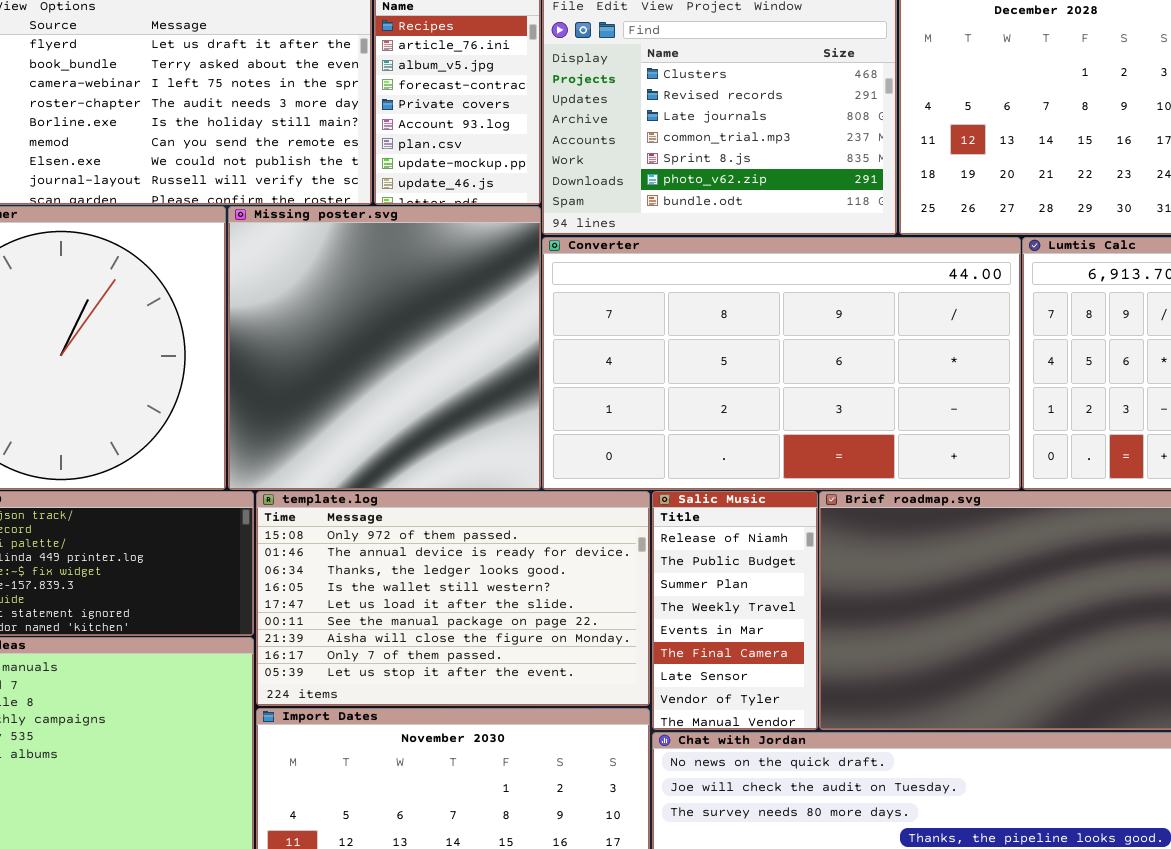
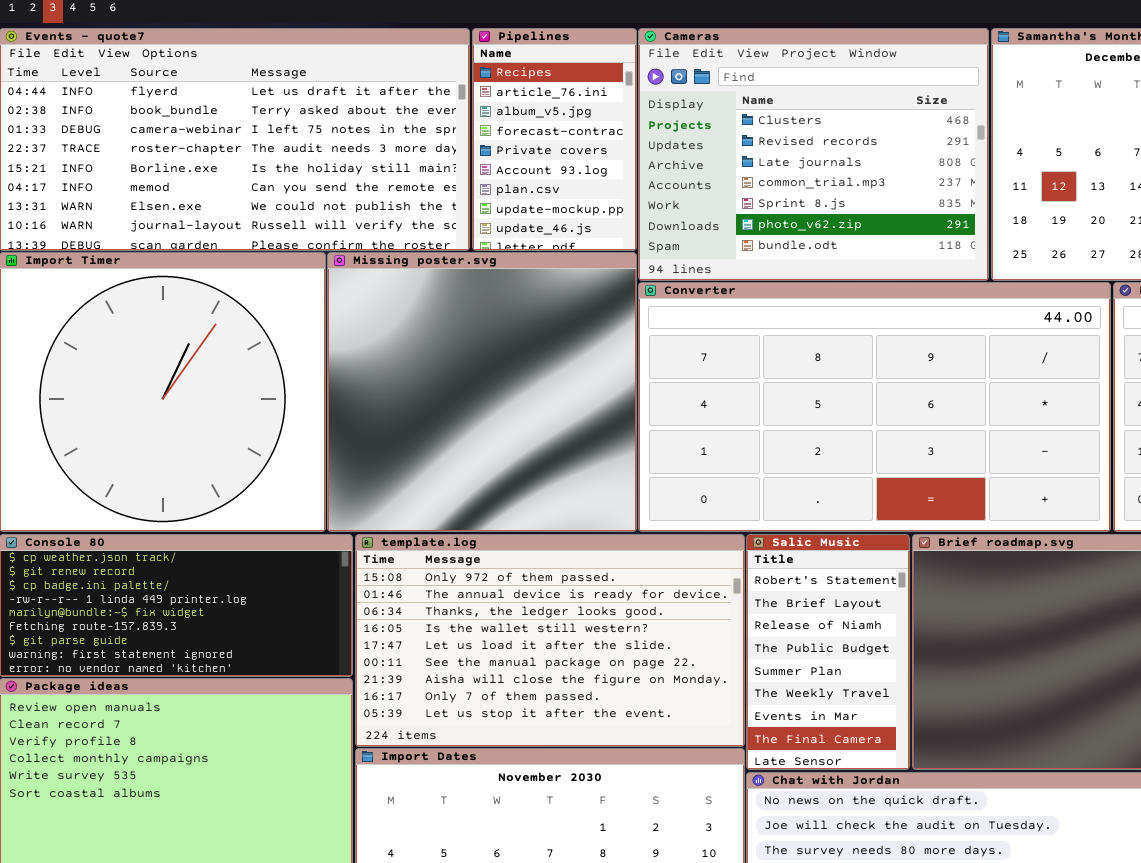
Salic Music: [652,491,818,730] -> [746,534,910,770], scrolled up 2 rows

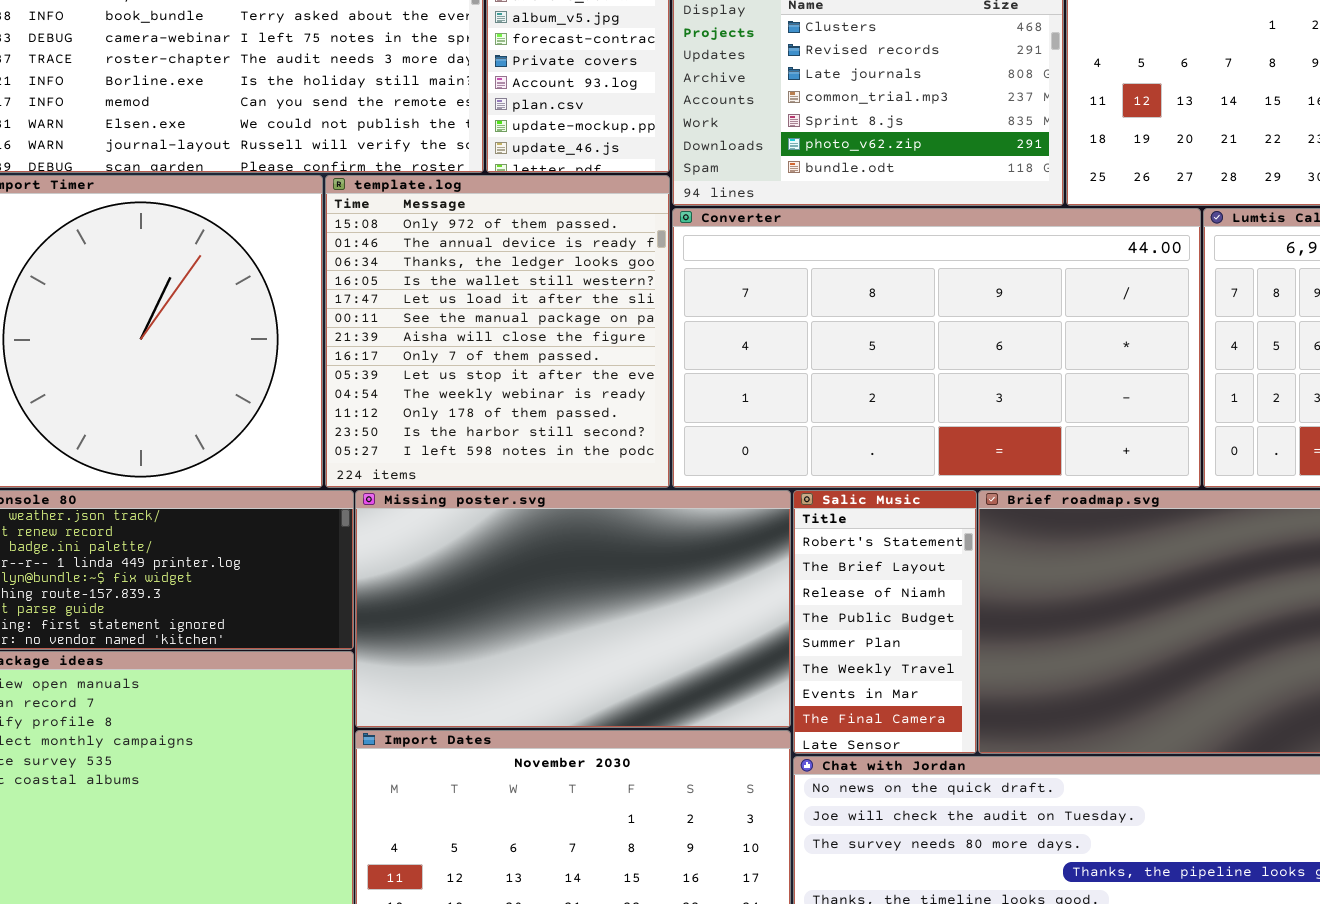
Missing poster.svg: [327,252,637,532] -> [355,490,791,728], moved, resized
template.log: [355,534,745,747] -> [325,175,670,488], moved, resized

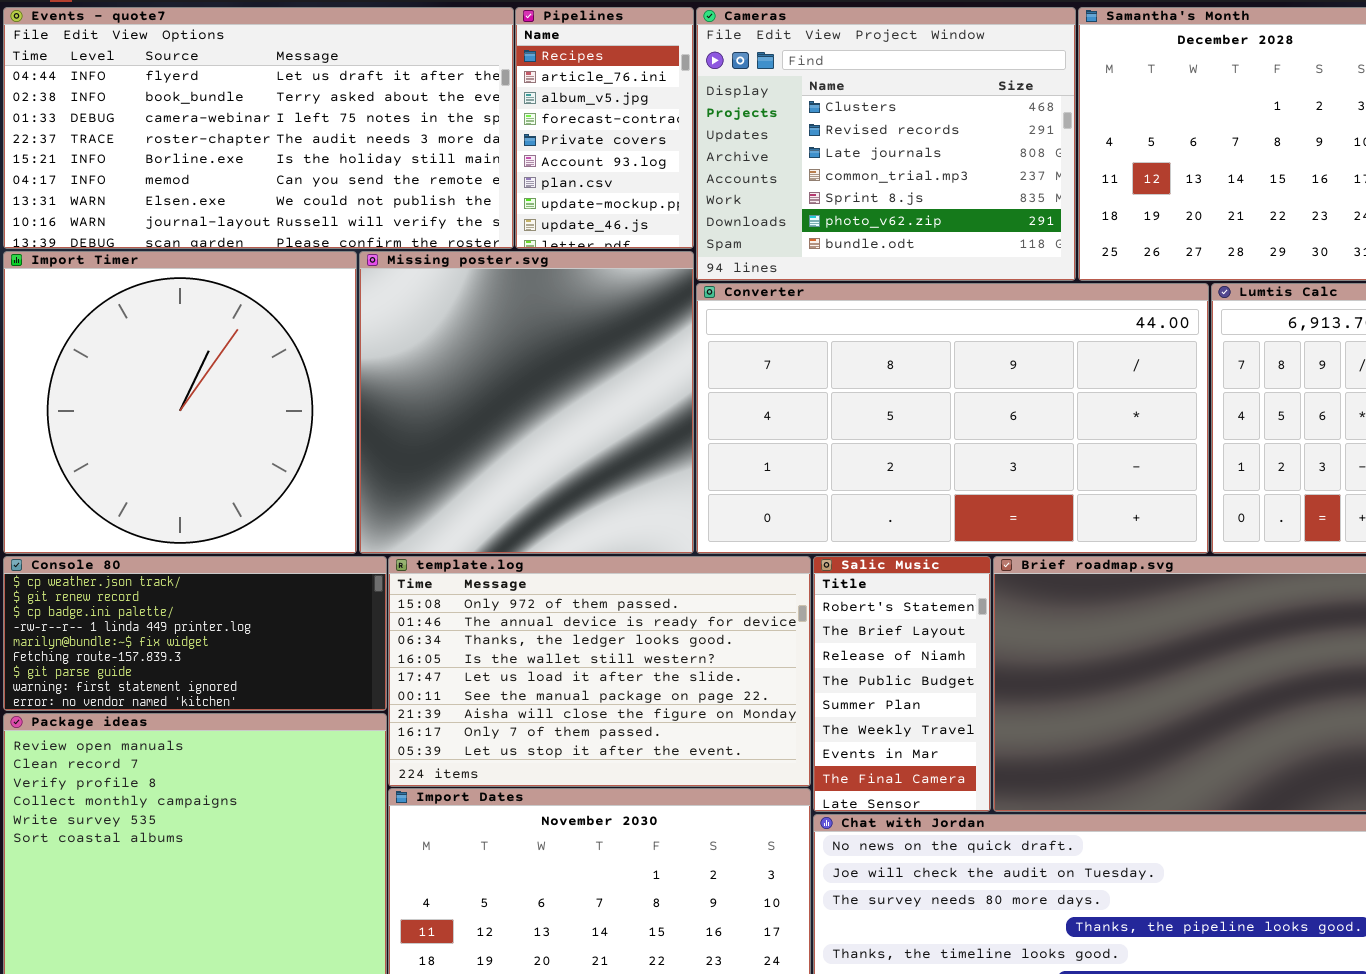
template.log: [325,175,670,488] -> [388,556,811,787], moved, resized
Missing poster.svg: [355,490,791,728] -> [359,251,694,554], moved, resized

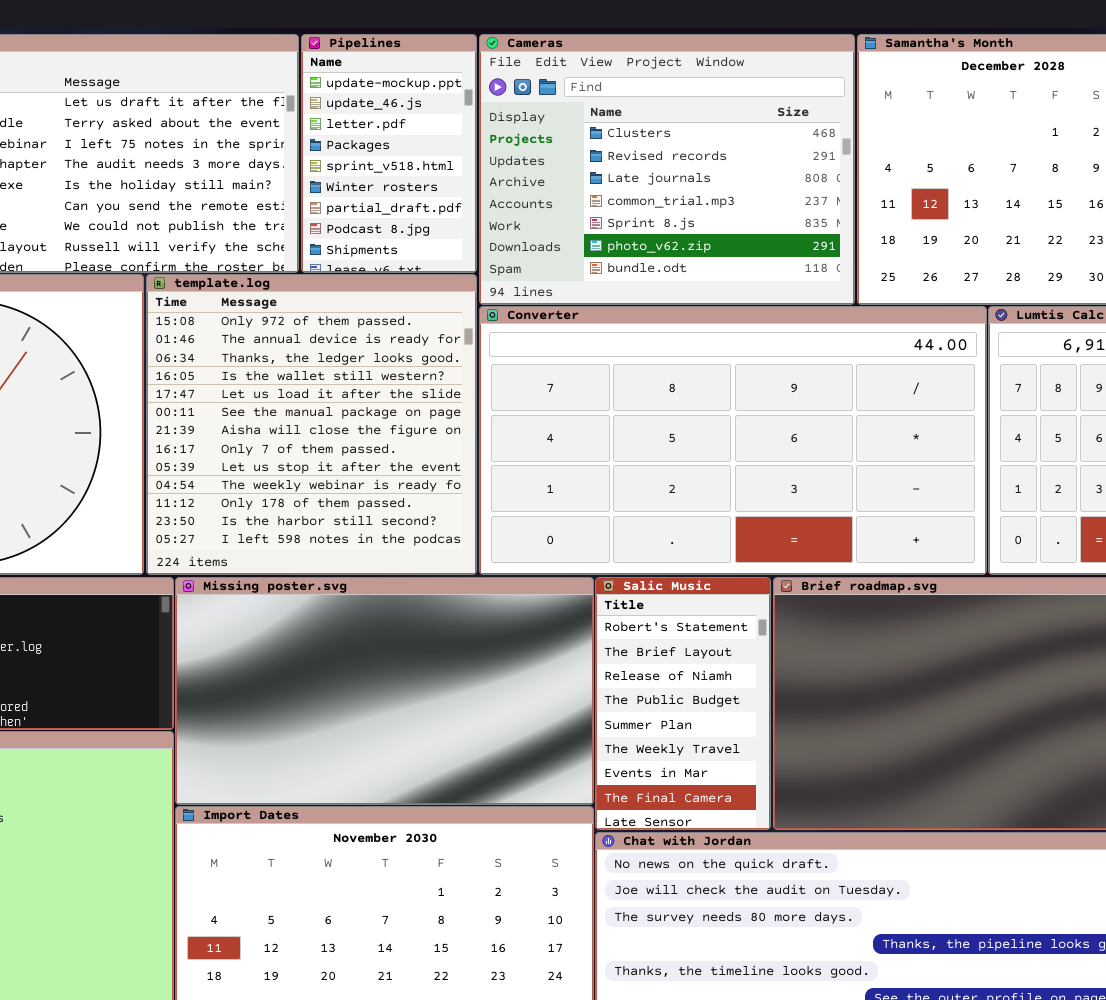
Pipelines: [515,7,694,249] -> [301,34,477,273], scrolled down 7 rows
Missing poster.svg: [359,251,694,554] -> [175,577,594,805], moved, resized
template.log: [388,556,811,787] -> [146,274,477,575], moved, resized

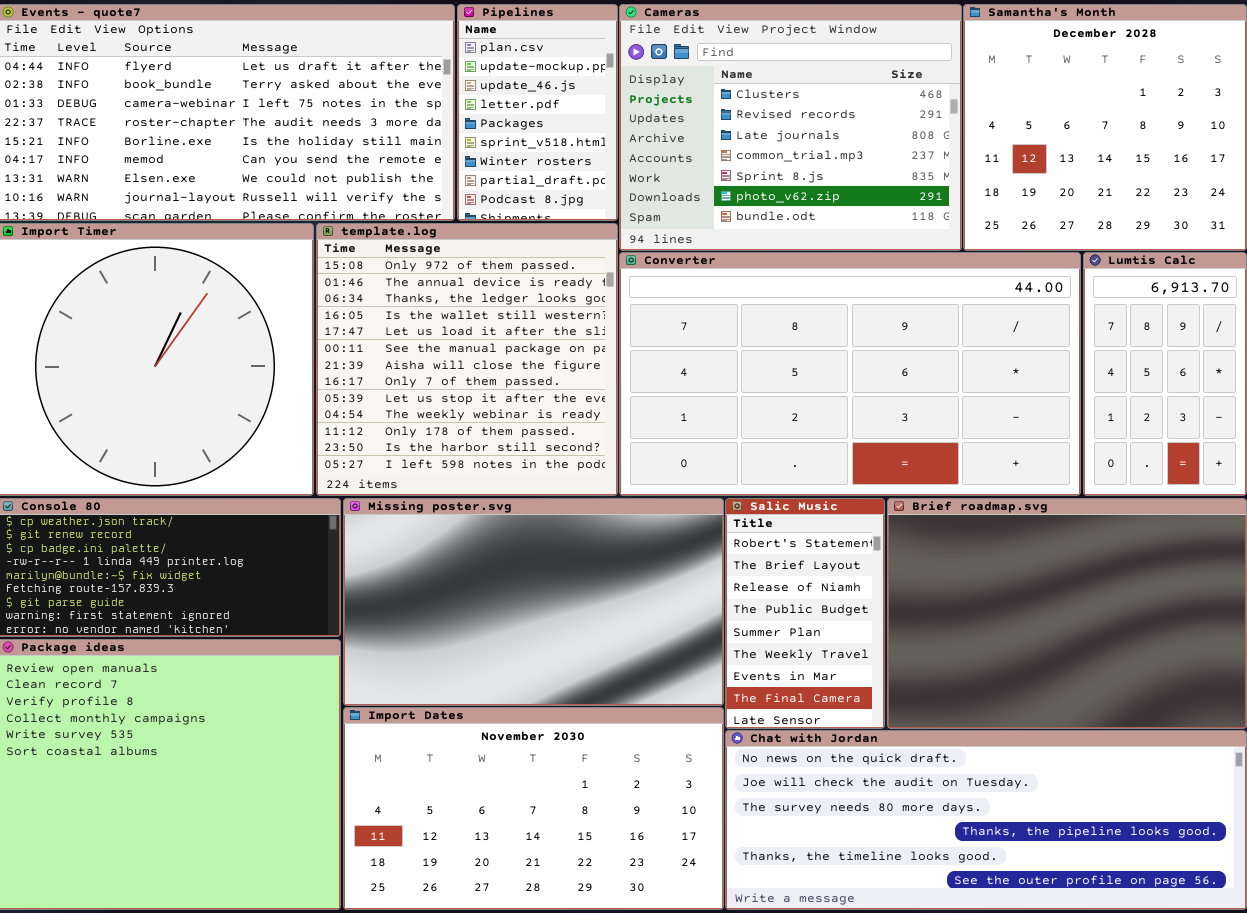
Pipelines: [301,34,477,273] -> [457,4,618,221], scrolled up 1 row

